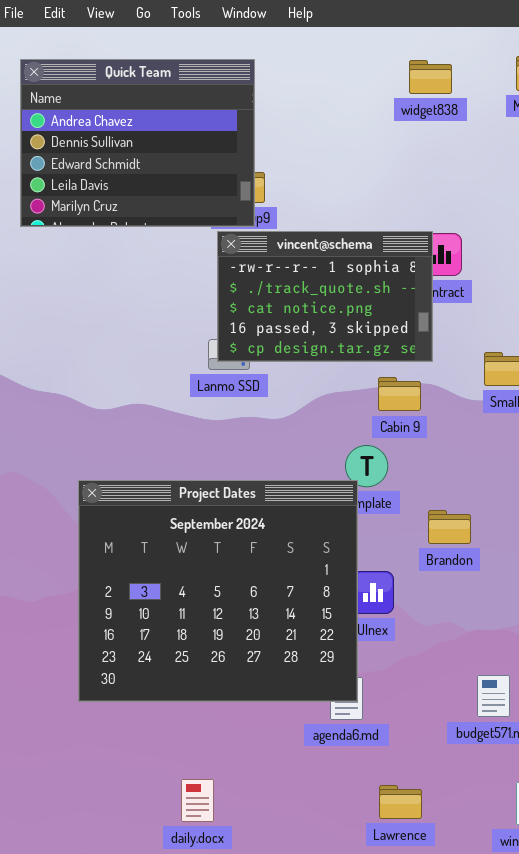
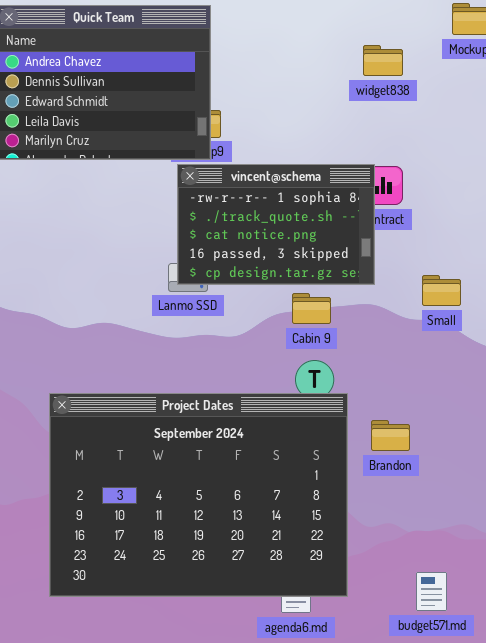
widget838: [409,60,452,94] -> [363,45,403,76], moved
Cabin 9: [378,377,421,411] -> [292,293,331,324], moved
Project Dates: [78,480,358,702] -> [49,393,348,597], resized

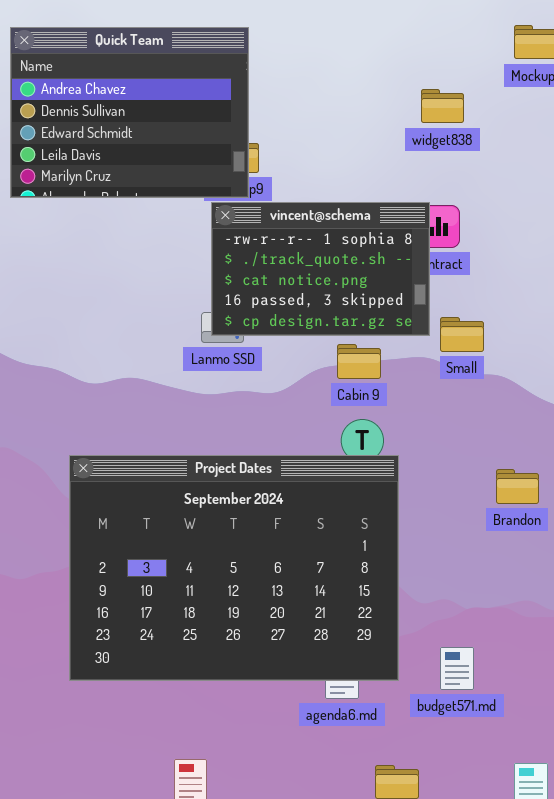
widget838: [363,45,403,76] -> [421,89,464,123], moved
Small: [422,275,461,306] -> [440,317,484,352], moved
Brandon: [371,420,410,451] -> [496,469,539,504], moved
budget571.md: [416,572,447,611] -> [440,647,474,690], moved

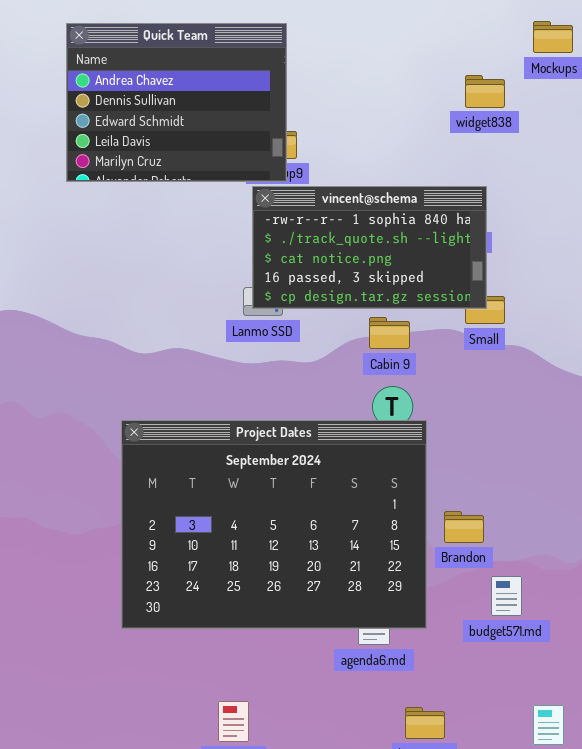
widget838: [421,89,464,123] -> [465,75,505,108], moved
vincent@schema: [211,202,430,336] -> [252,186,487,309], resized
Brandon: [496,469,539,504] -> [444,511,484,543], moved
budget571.md: [440,647,474,690] -> [491,576,522,616], moved

